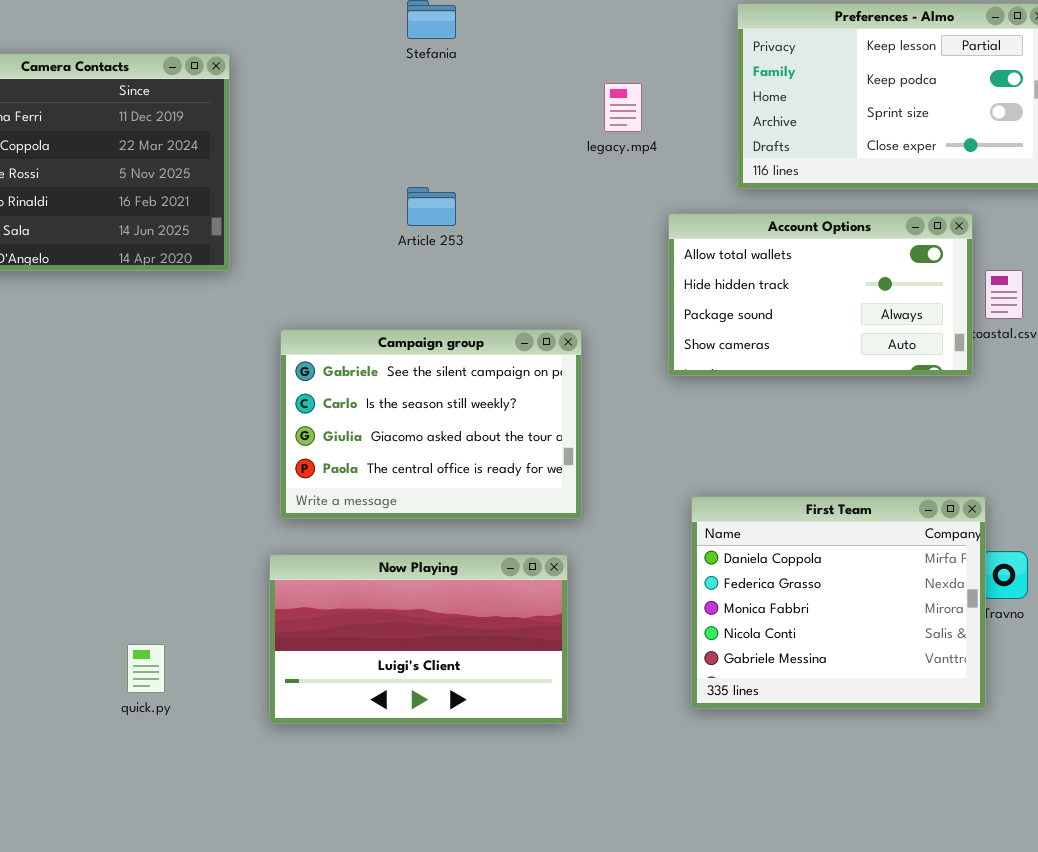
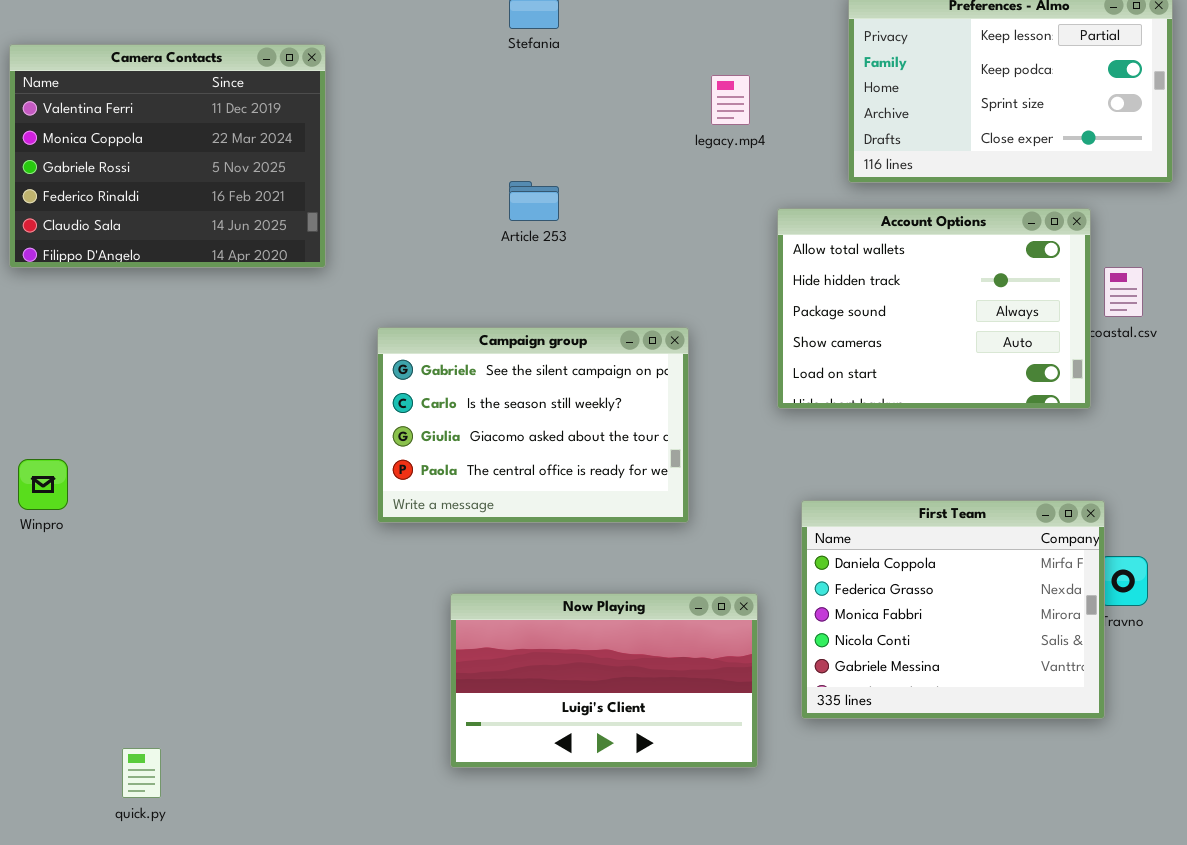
Account Options: [668,213,973,376] -> [777,208,1091,409], resized
Now Playing: [269,554,568,724] -> [450,593,758,768], moved
quick.py: [127,644,165,693] -> [122,748,161,798], moved

